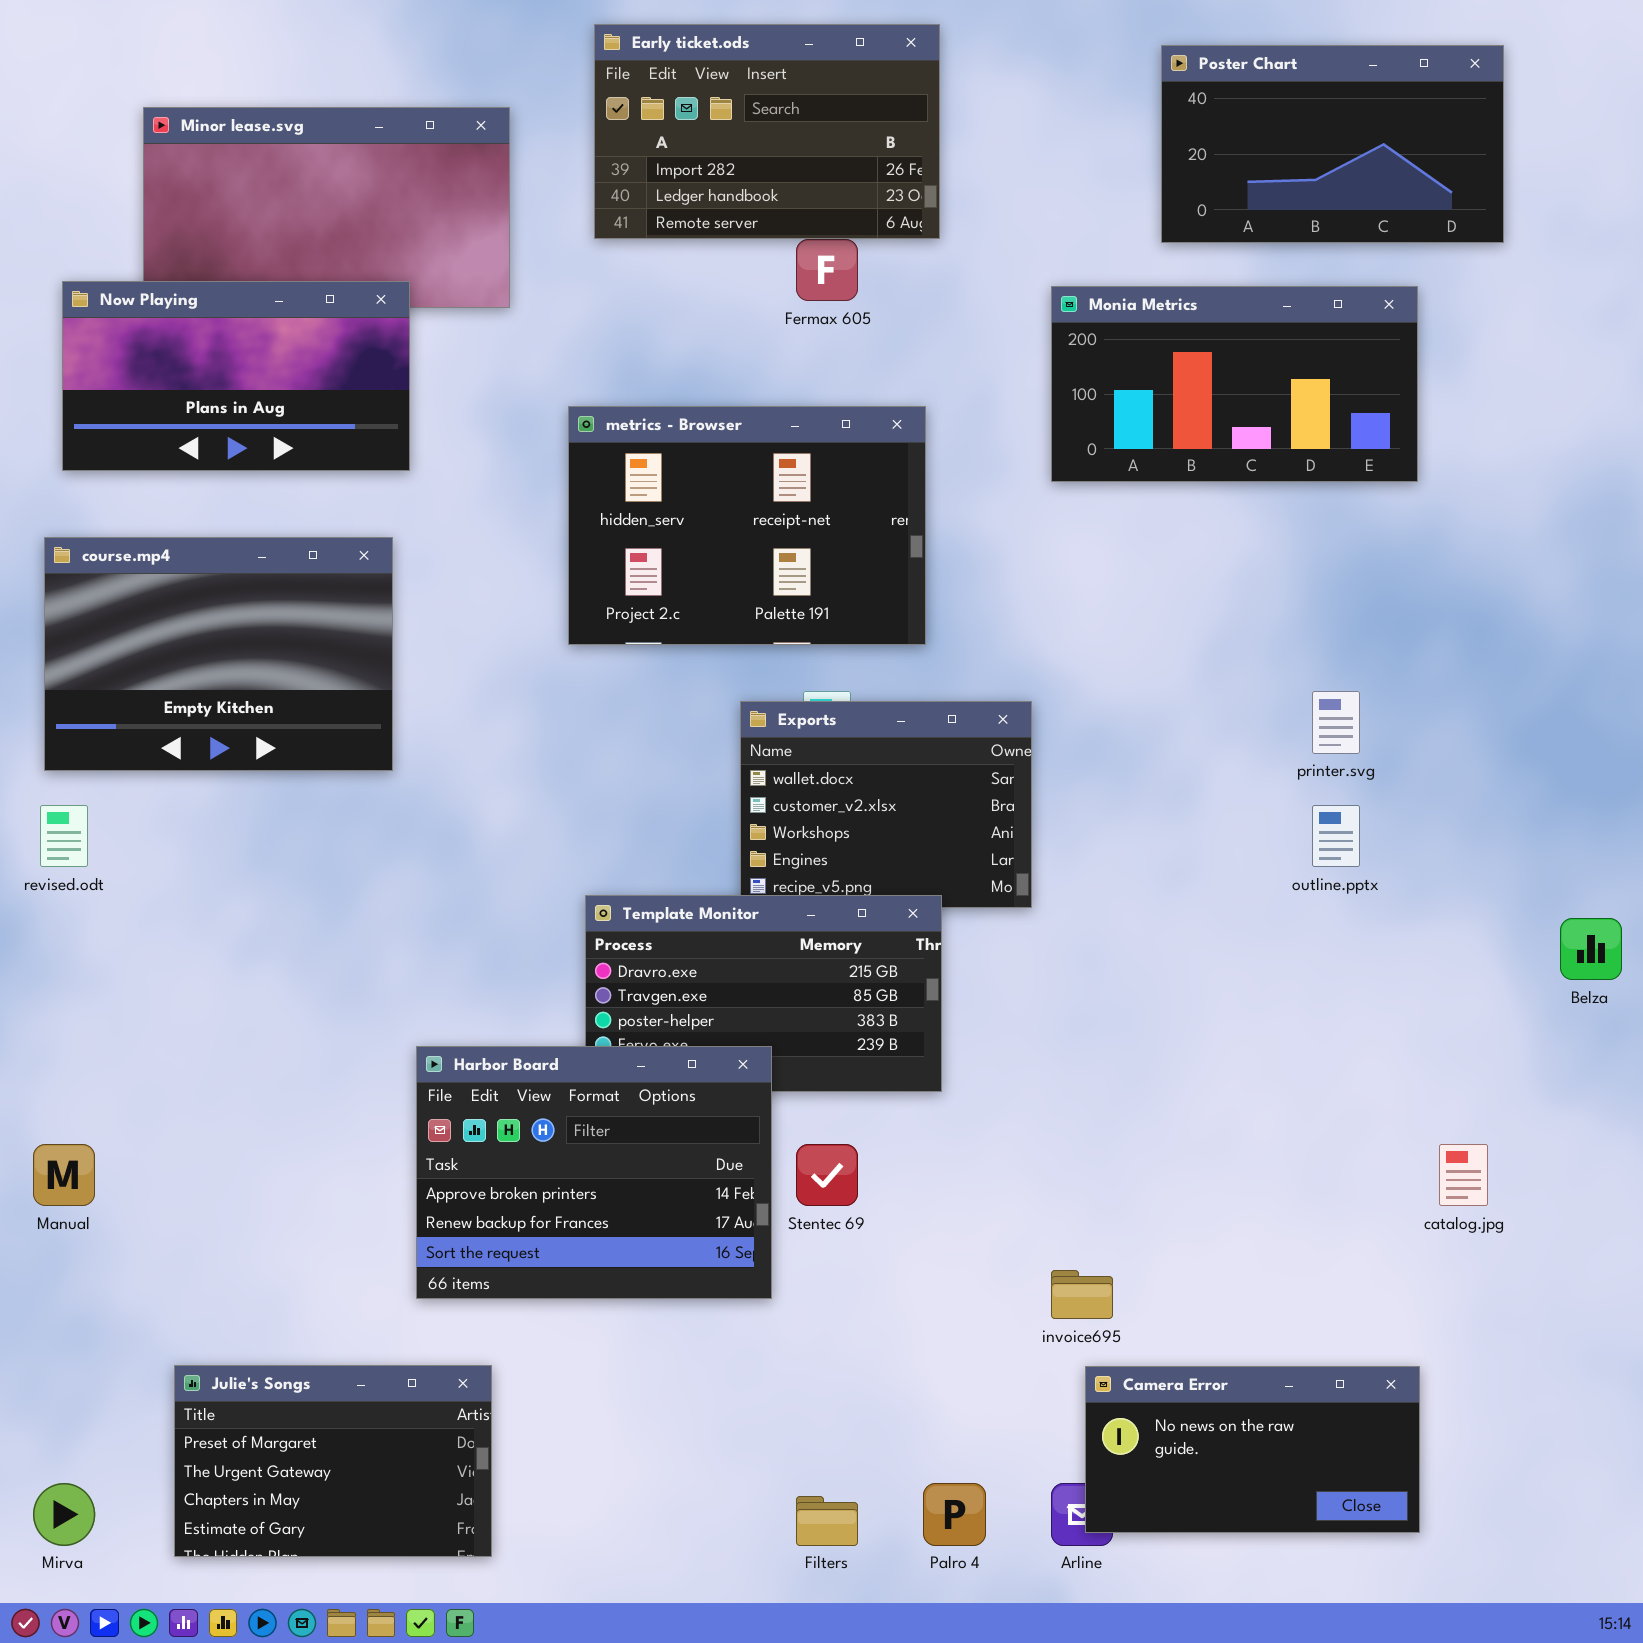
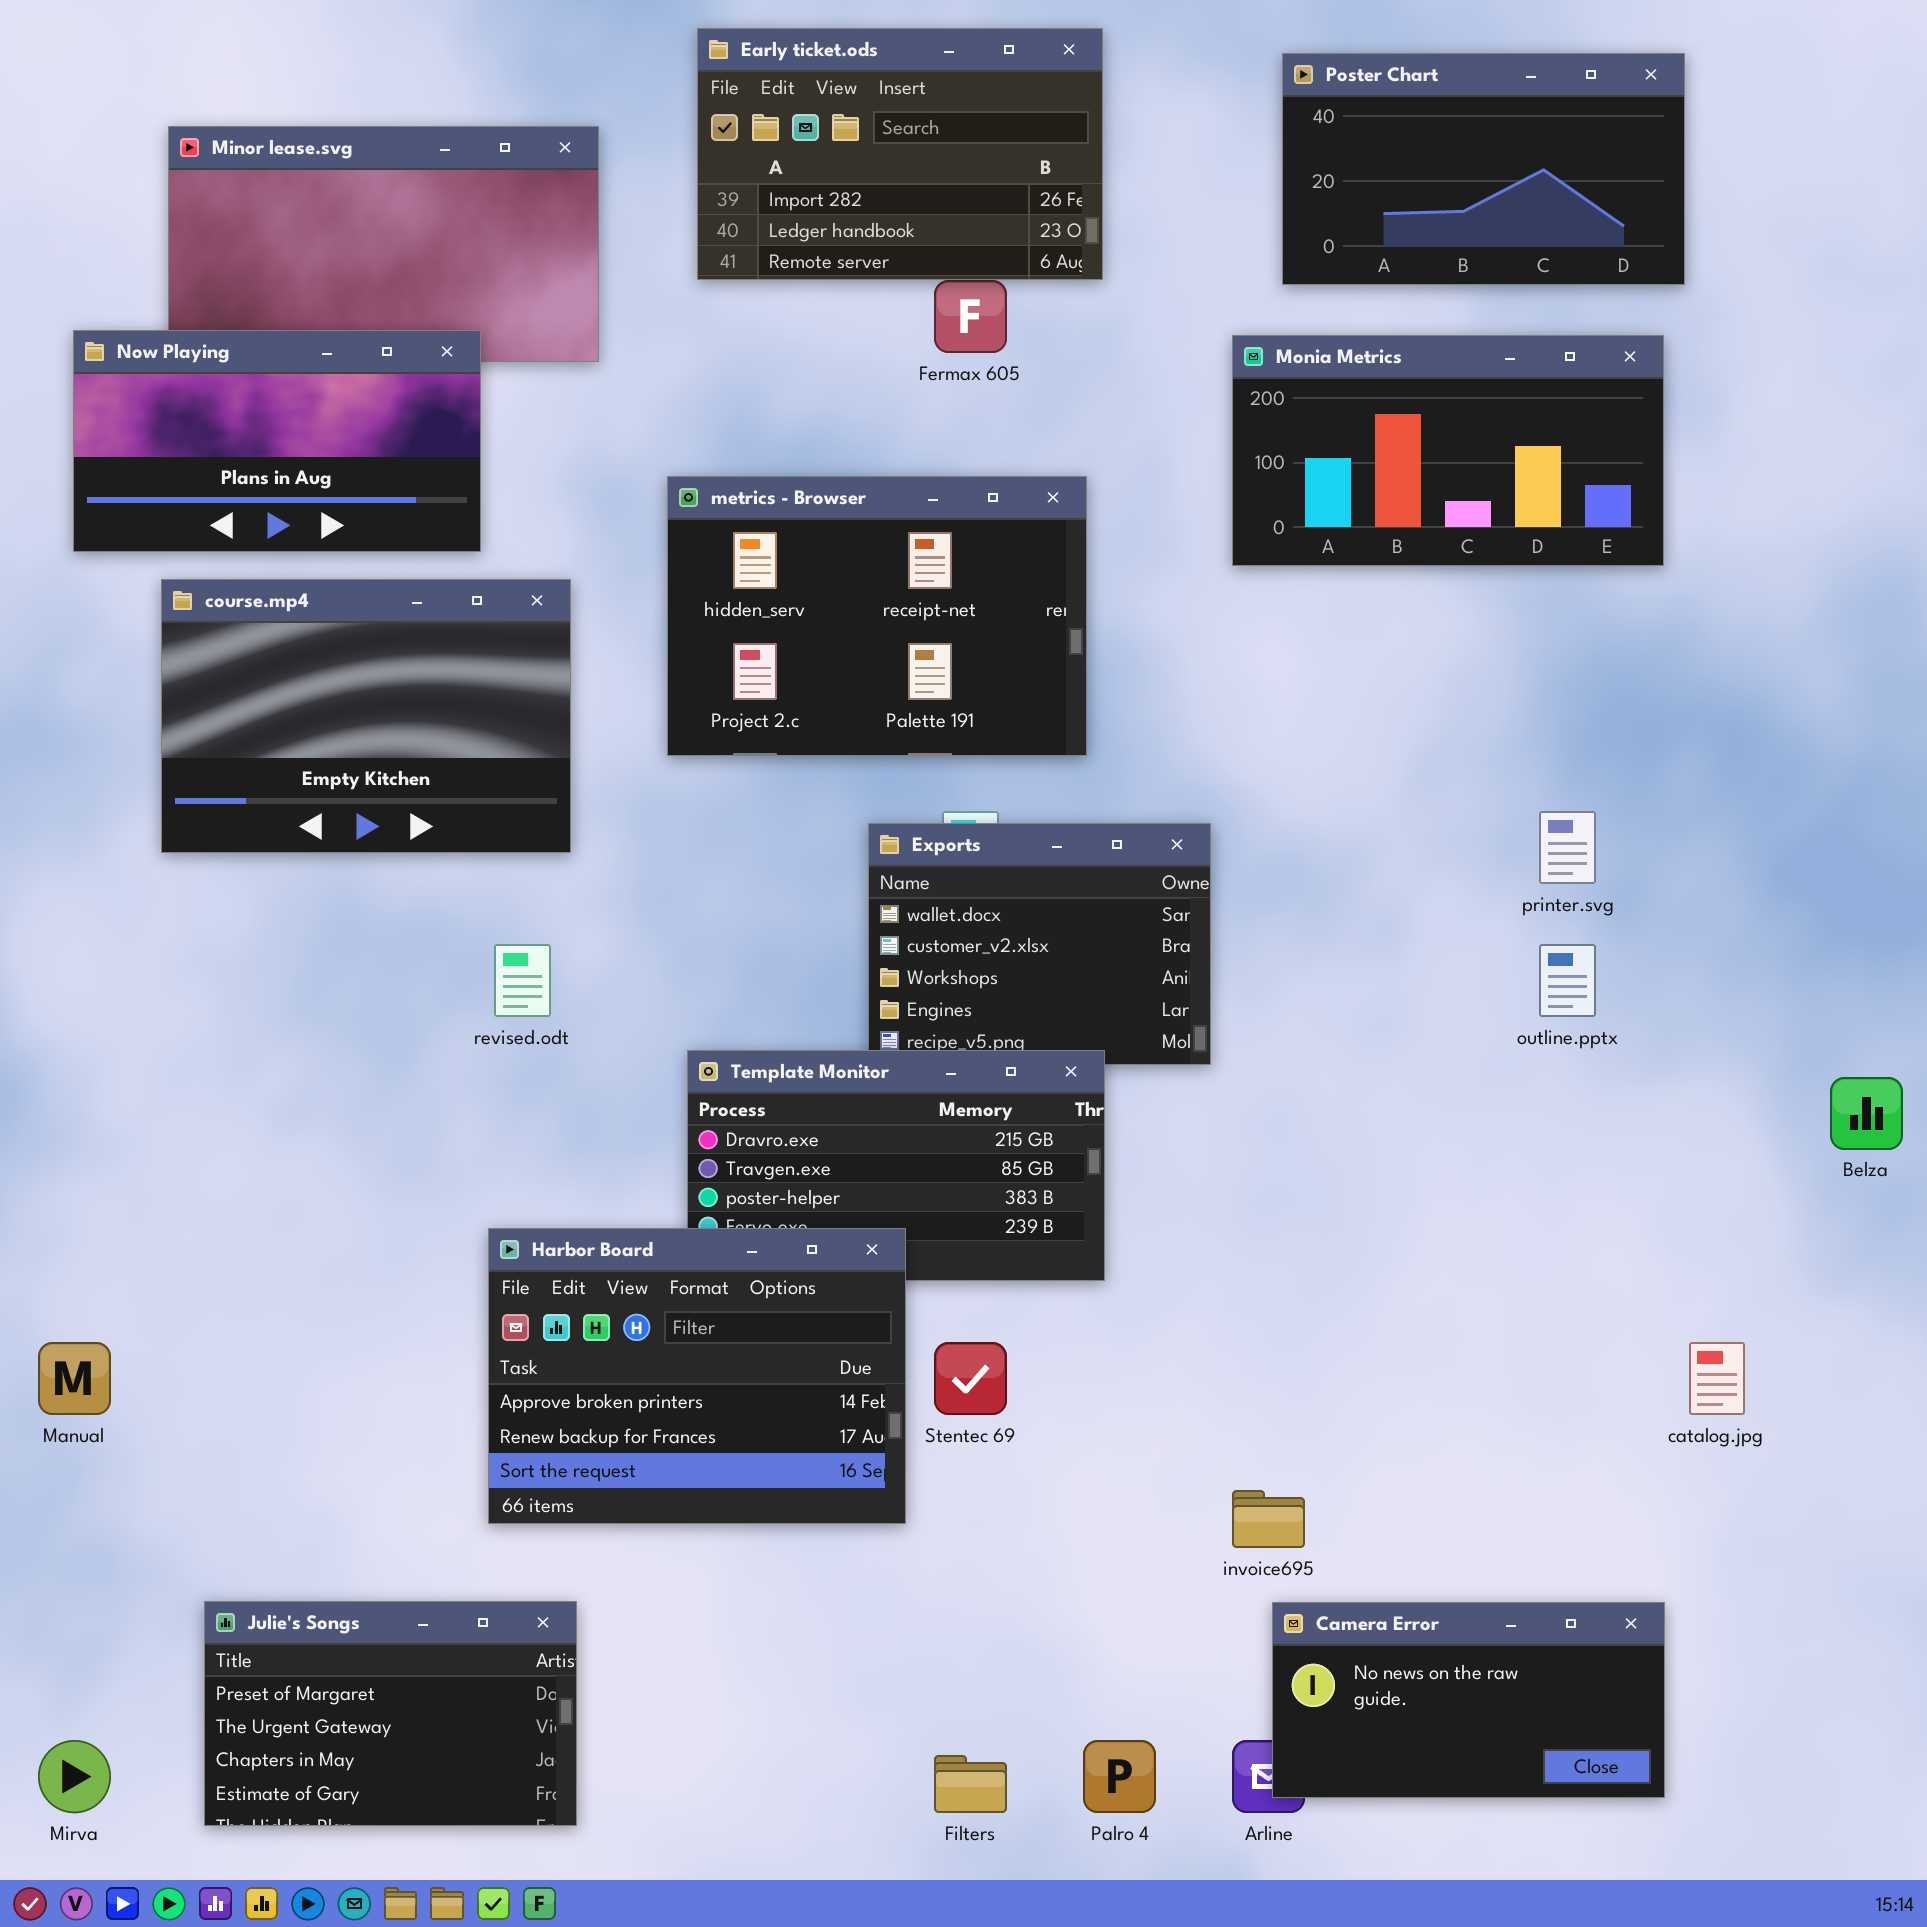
Poster Chart: [1161,45,1504,243] -> [1282,53,1685,285], moved
course.mp4: [44,537,393,771] -> [161,579,571,853], moved
revised.odt: [40,805,88,867] -> [494,944,551,1017], moved

